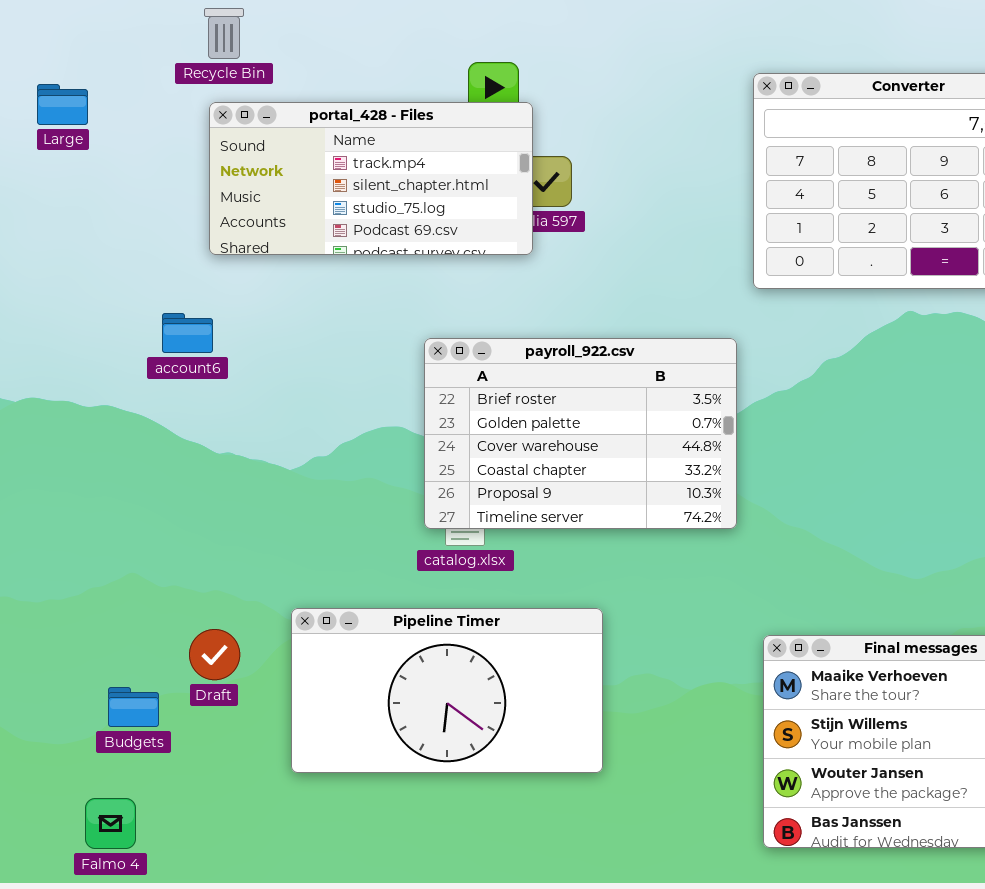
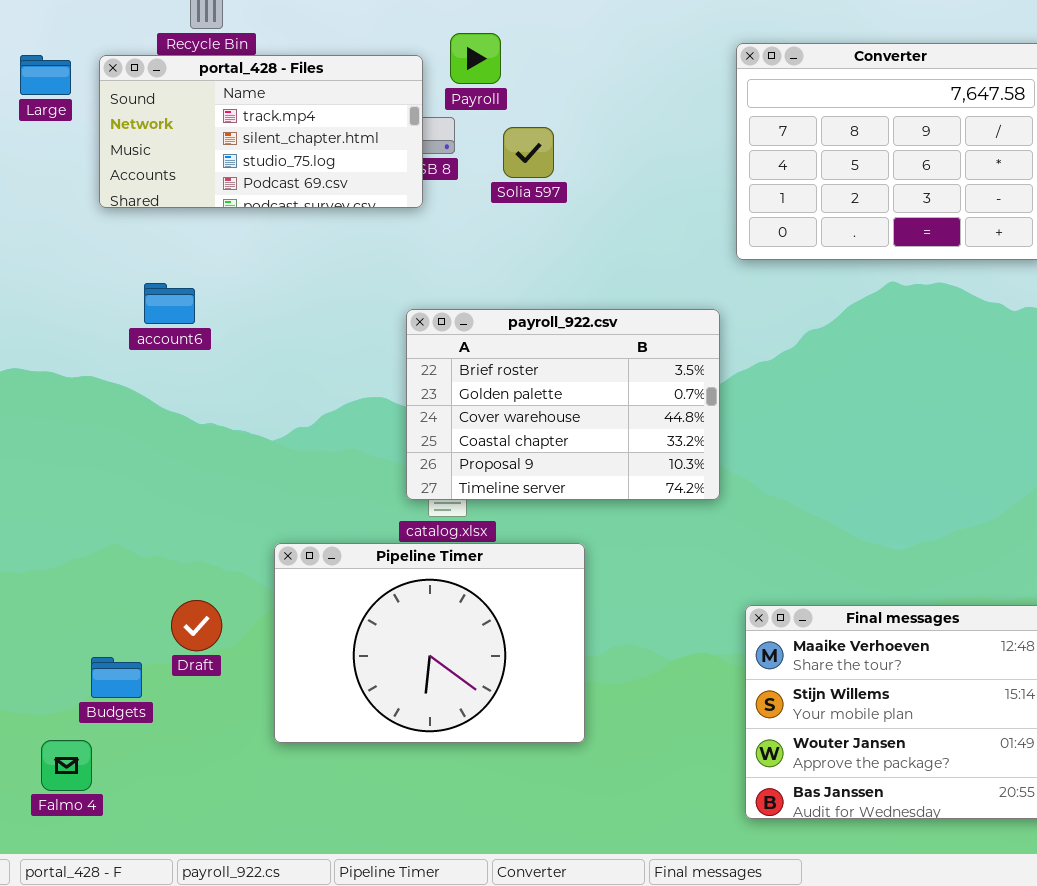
portal_428 - Files: [209,102,533,255] -> [99,55,423,208], moved
Pipeline Timer: [291,608,603,773] -> [274,543,585,743], resized
Falmo 4: [85,798,136,849] -> [41,740,92,791], moved

